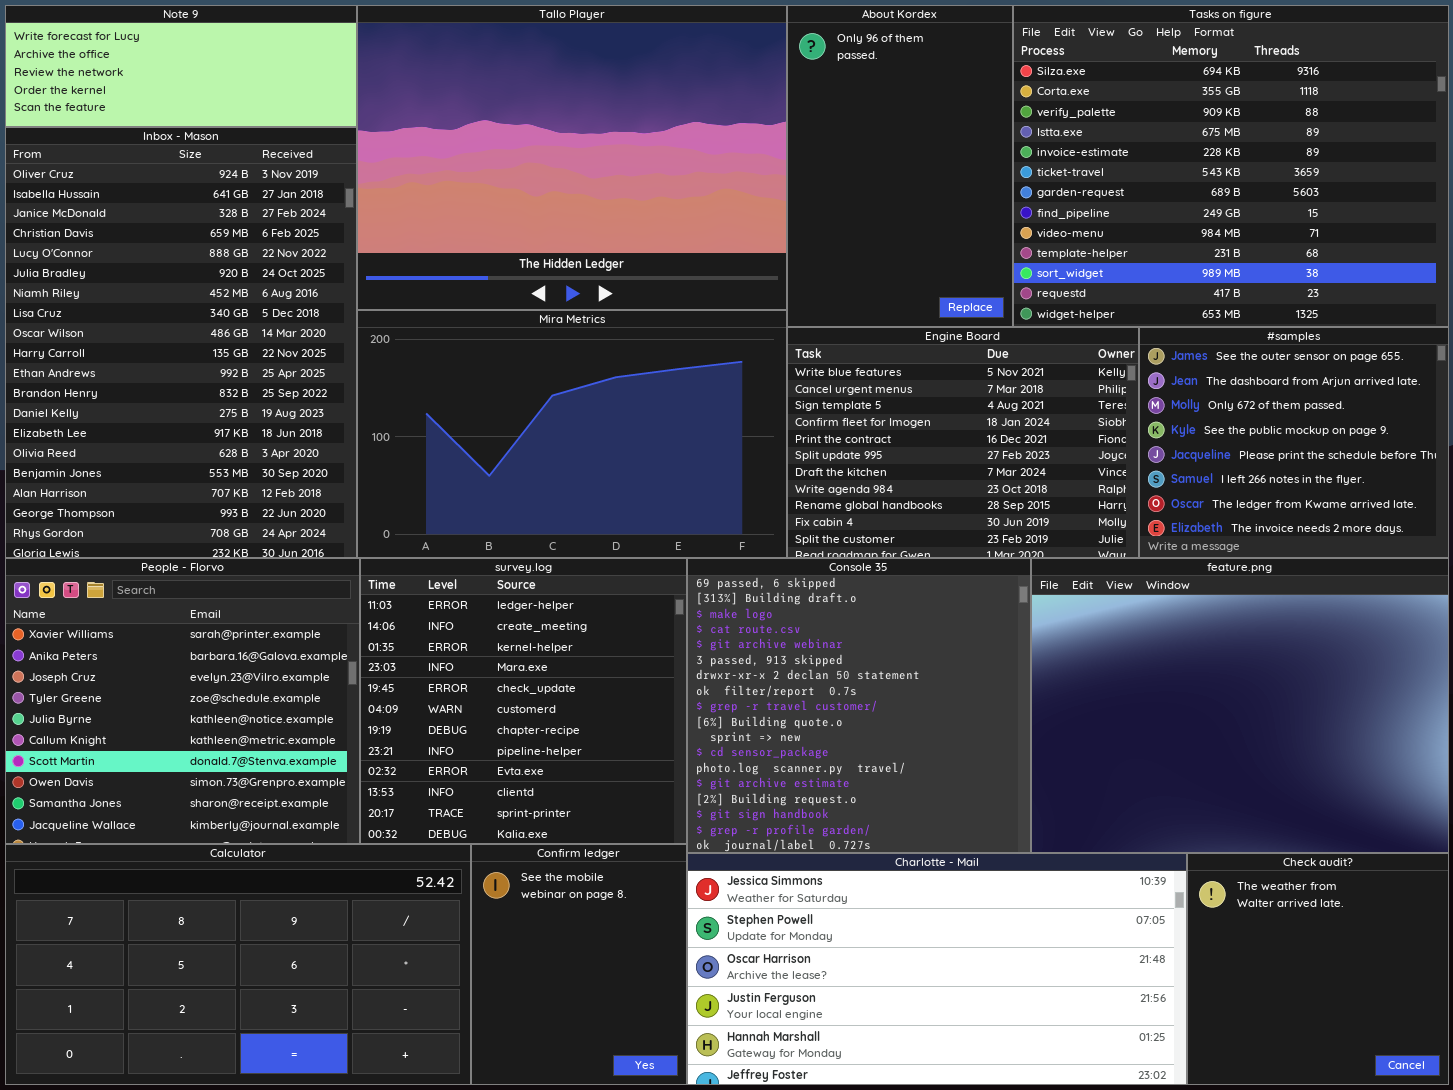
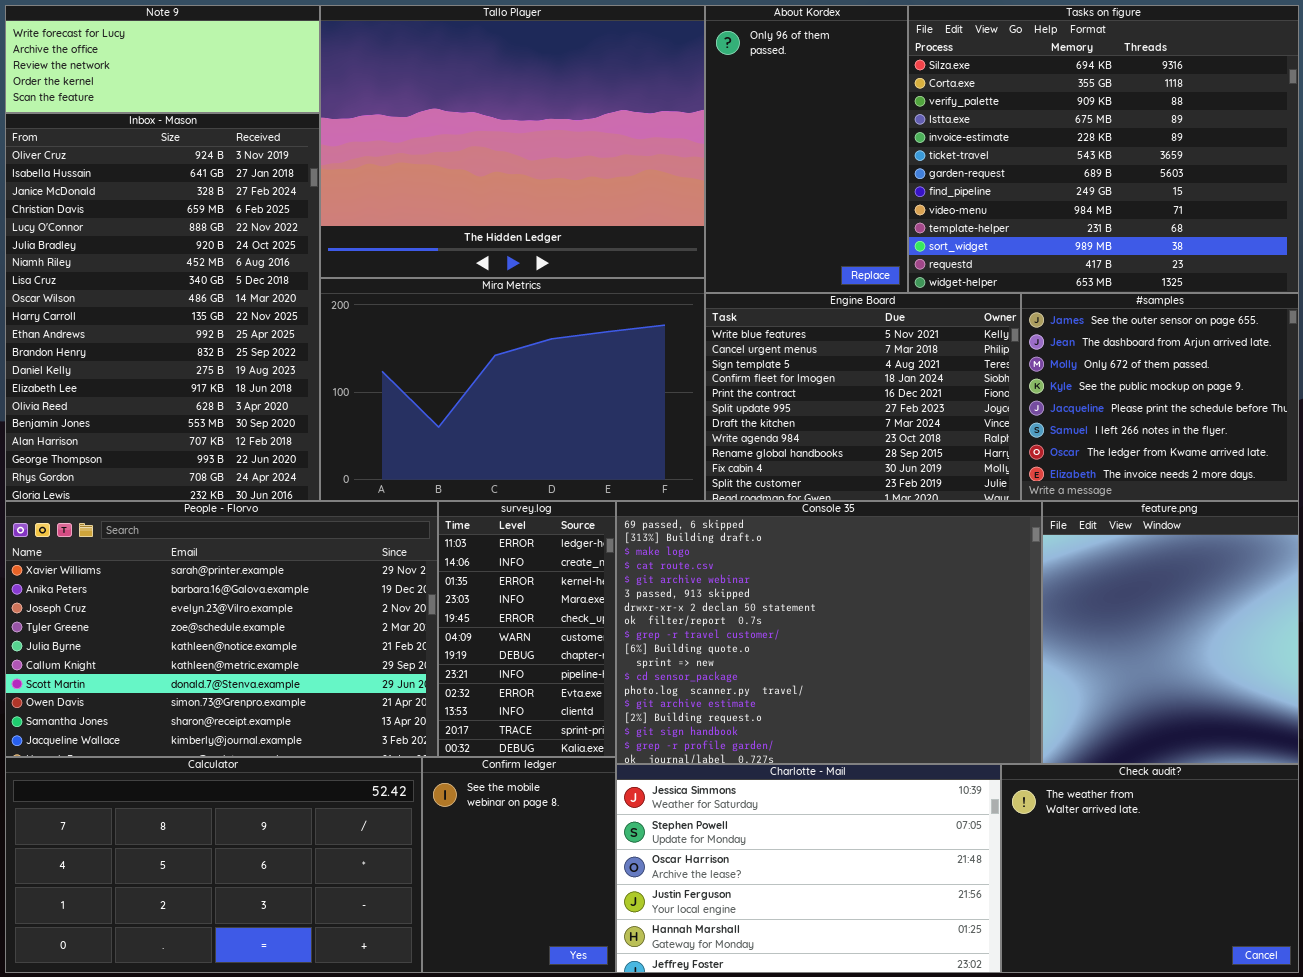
People - Florvo: [5,558,360,844] -> [5,501,438,757], resized
survey.log: [360,558,687,844] -> [438,501,616,757], resized
Console 35: [687,558,1031,853] -> [616,501,1042,764], resized
feature.png: [1031,558,1449,853] -> [1042,501,1299,764], resized
Charlotte - Mail: [687,853,1187,1085] -> [616,764,1001,973], resized
Check audit?: [1187,853,1449,1085] -> [1001,764,1299,973], resized

